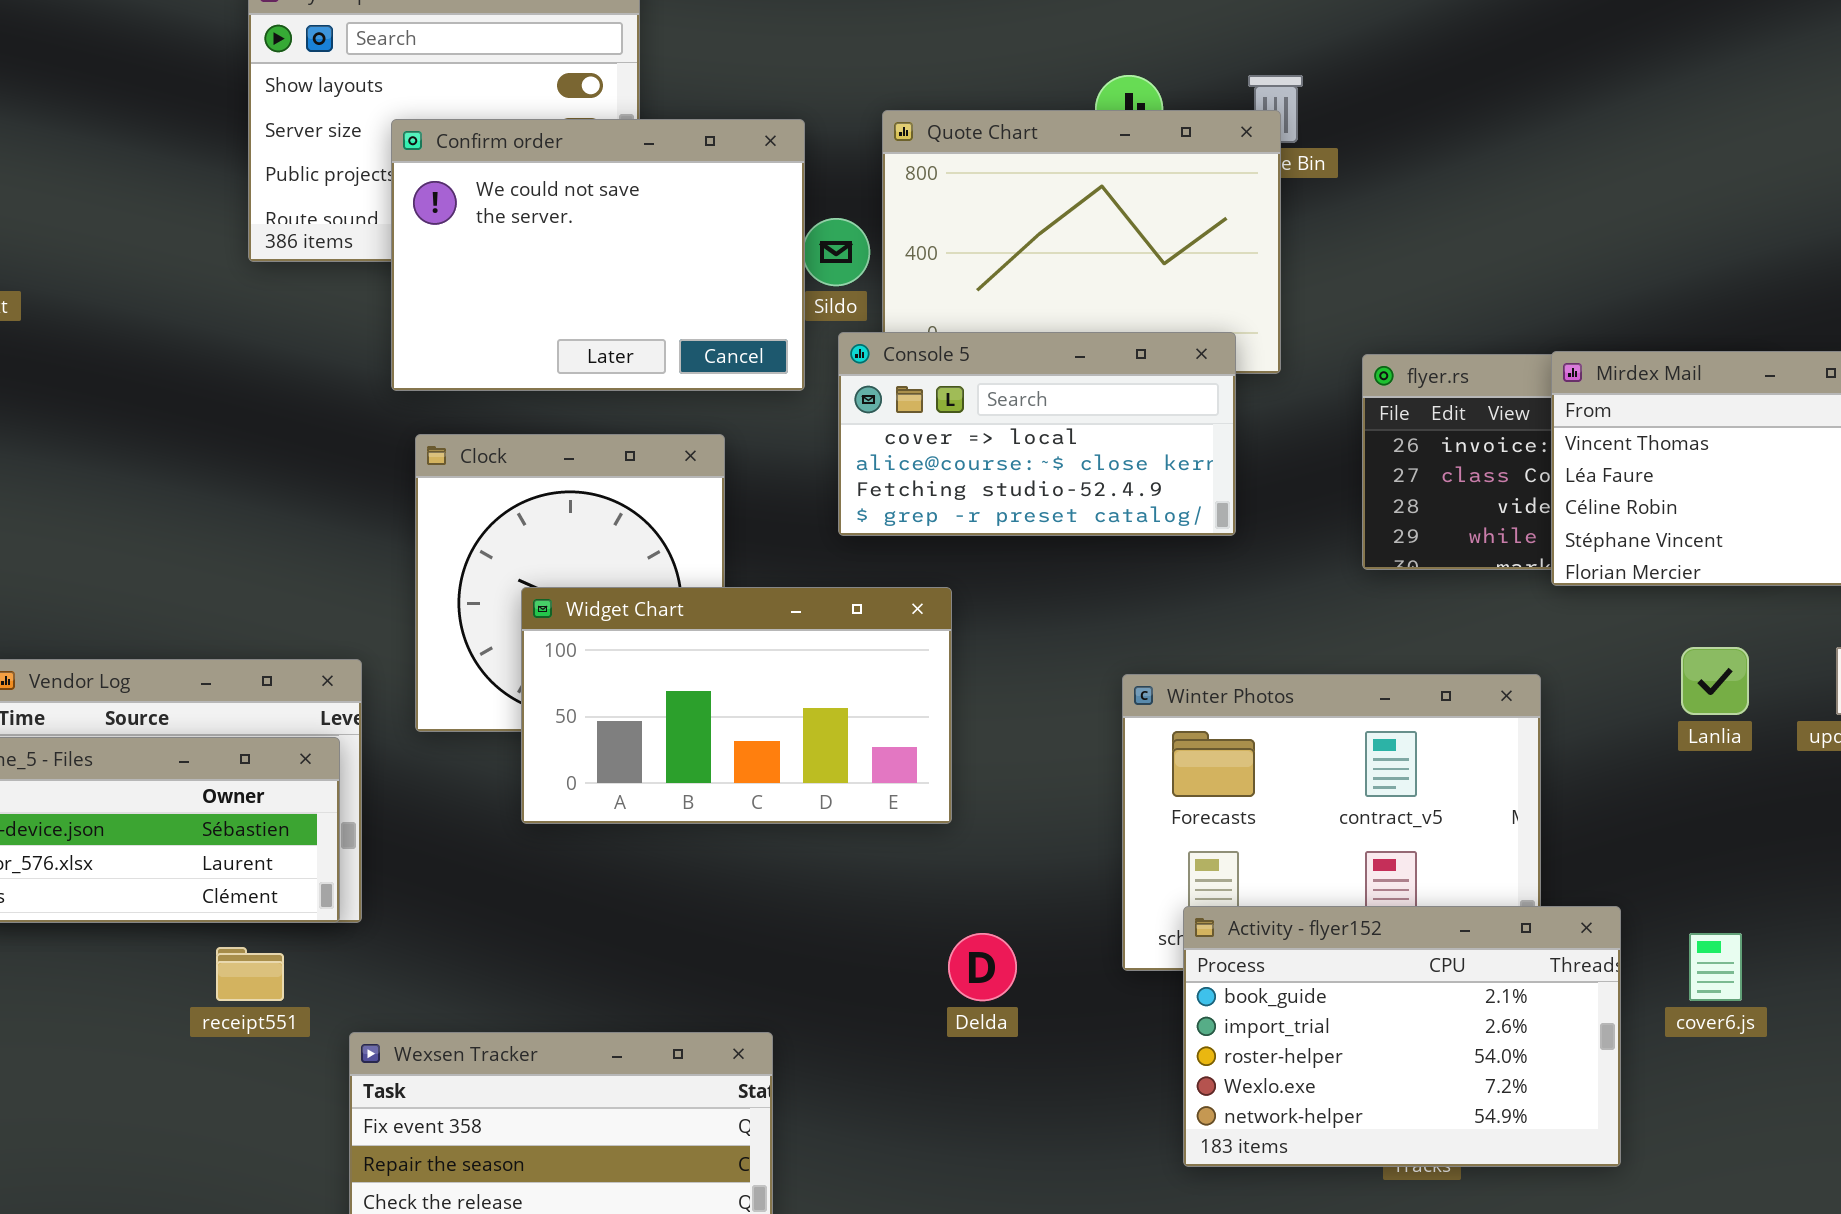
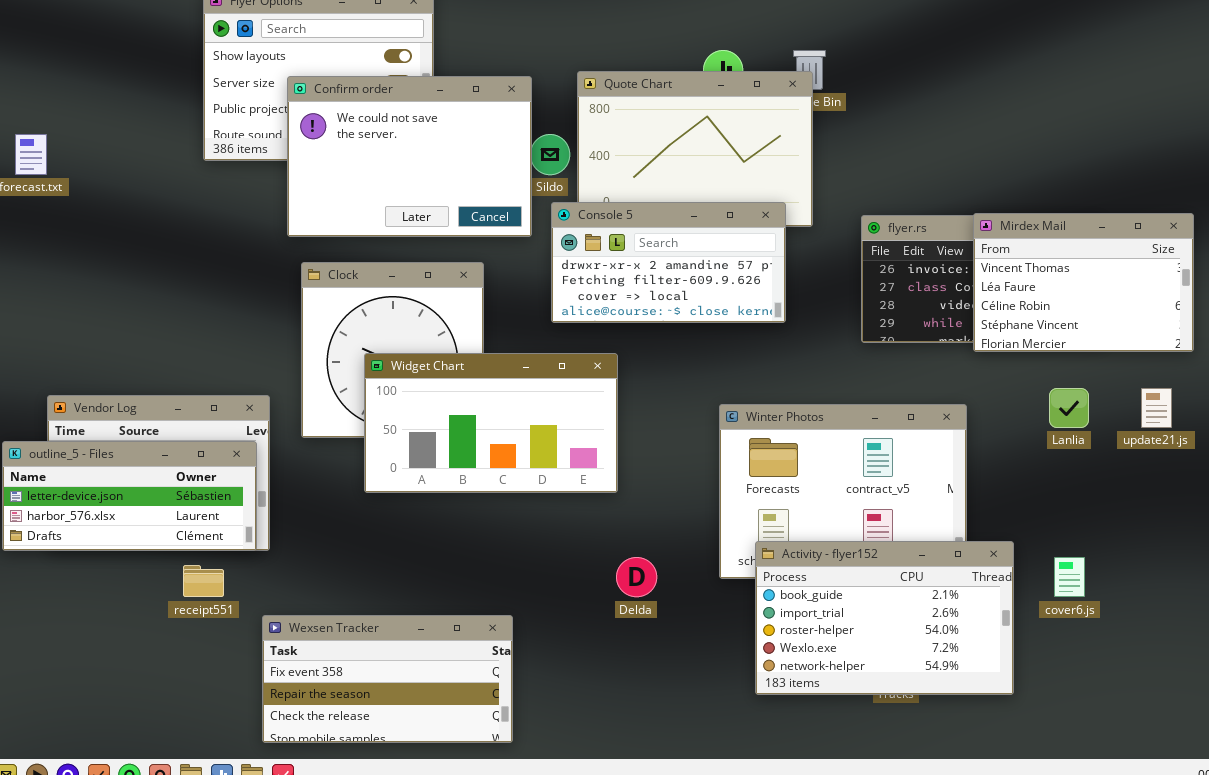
Console 5: [838,332,1236,536] -> [551,202,786,323], scrolled up 2 rows

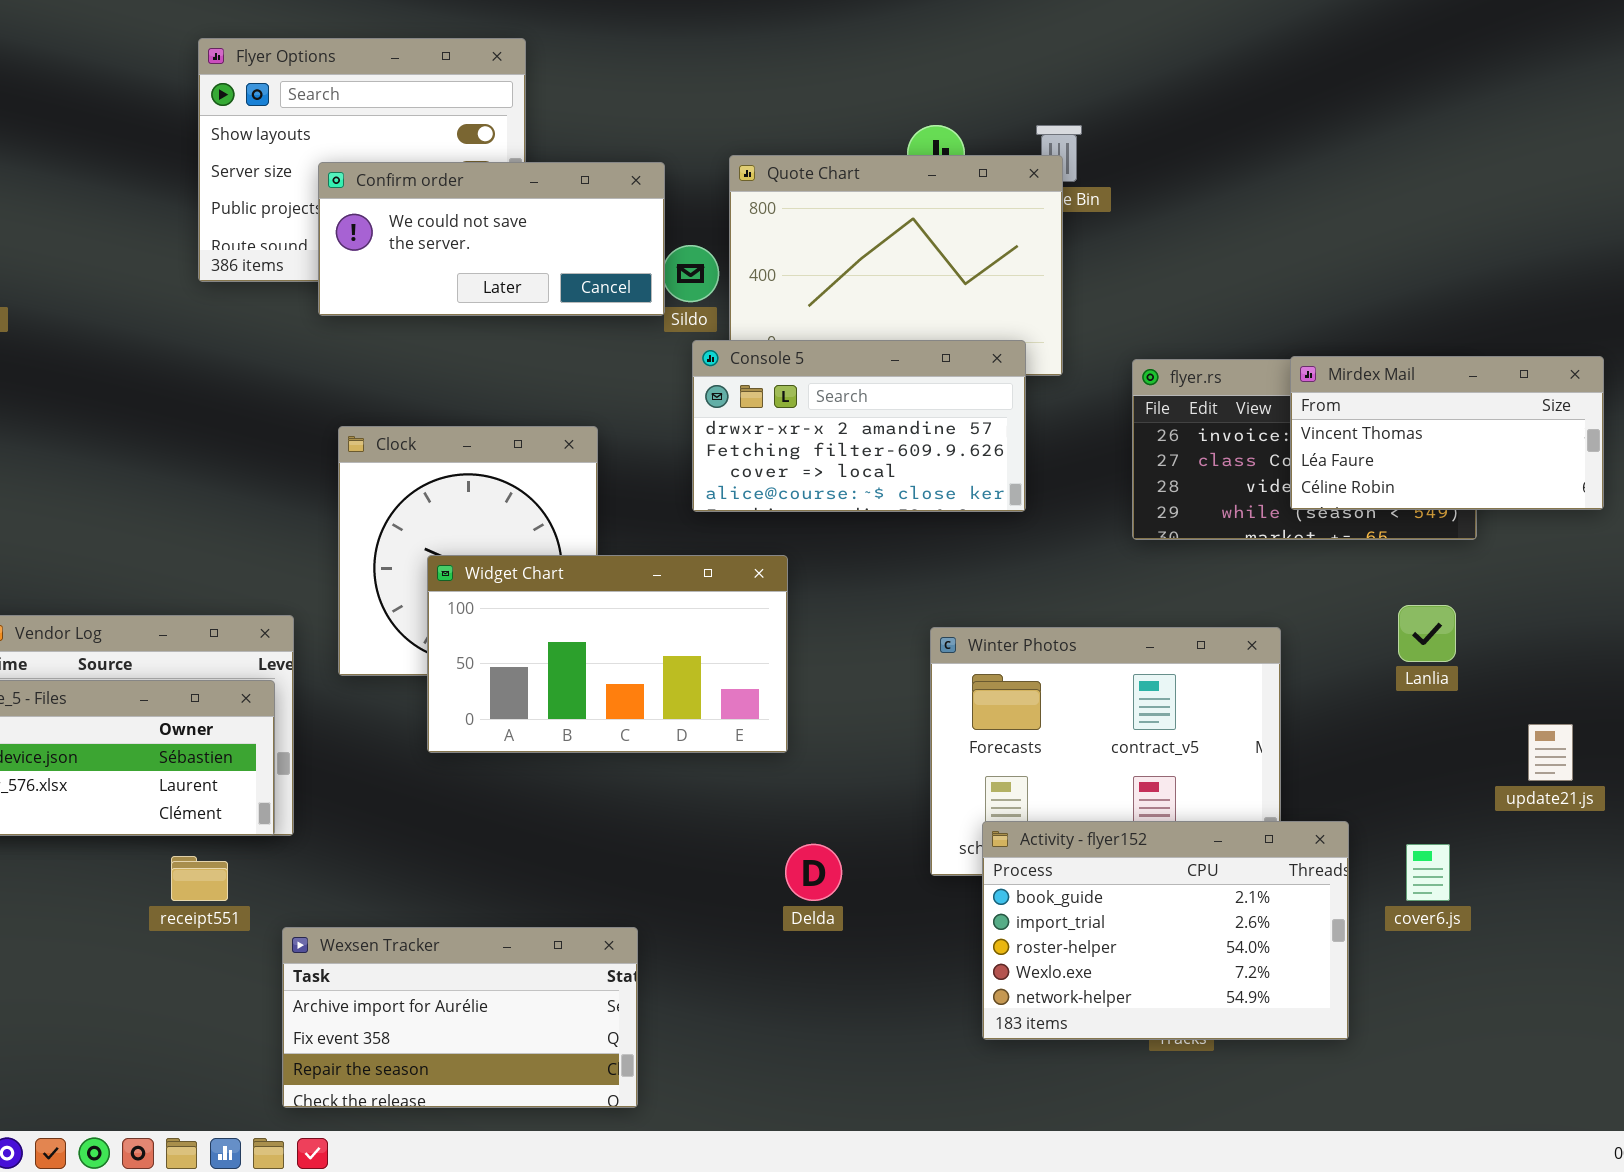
Confirm order: [287,76,532,237] -> [318,162,665,316], resized
Mirdex Mail: [973,213,1194,352] -> [1290,356,1604,510], resized
update21.js: [1141,388,1172,428] -> [1528,724,1573,781], moved
Wexsen Tracker: [262,615,513,743] -> [282,927,638,1108], scrolled up 1 row

